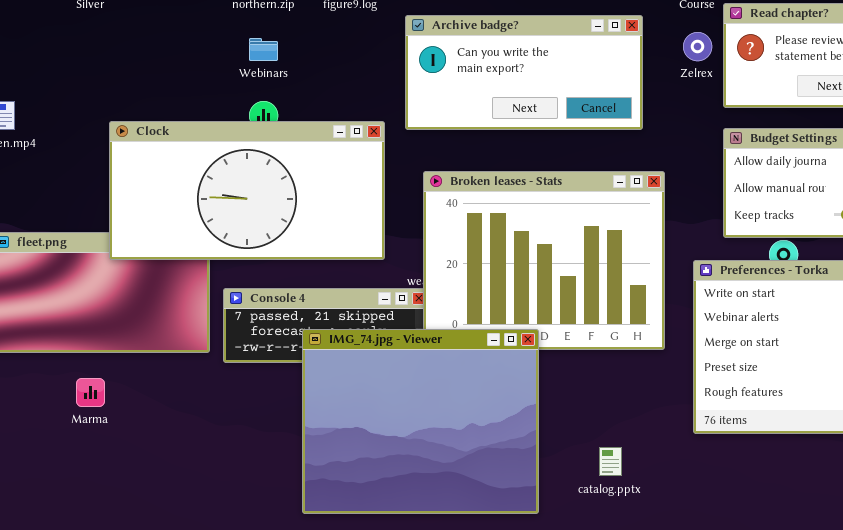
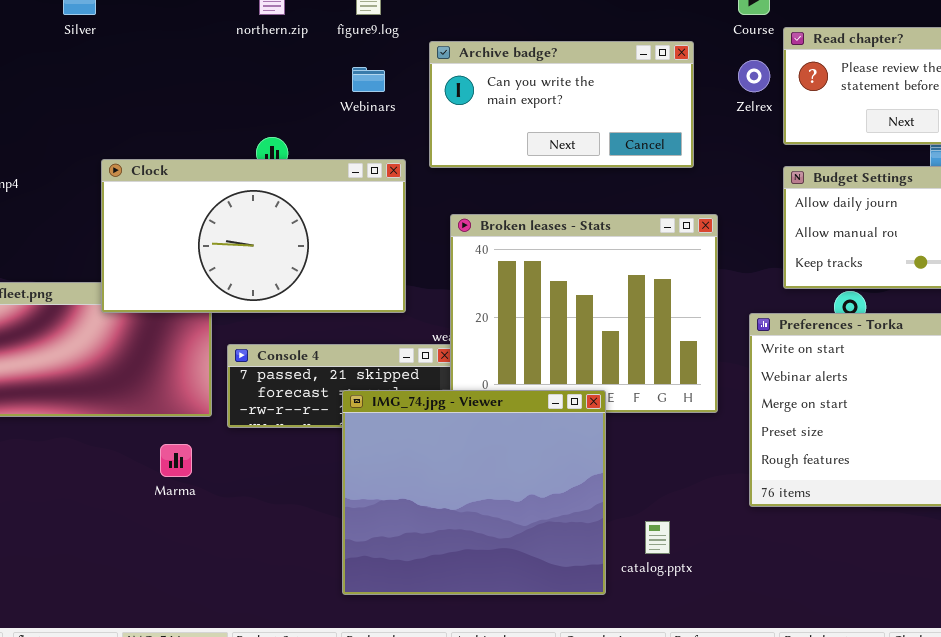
Webinars: [249,38,278,61] -> [352,67,385,92], moved
IMG_74.jpg - Viewer: [302,329,539,514] -> [342,390,606,595], moved
Marma: [76,378,105,407] -> [160,444,192,477], moved

